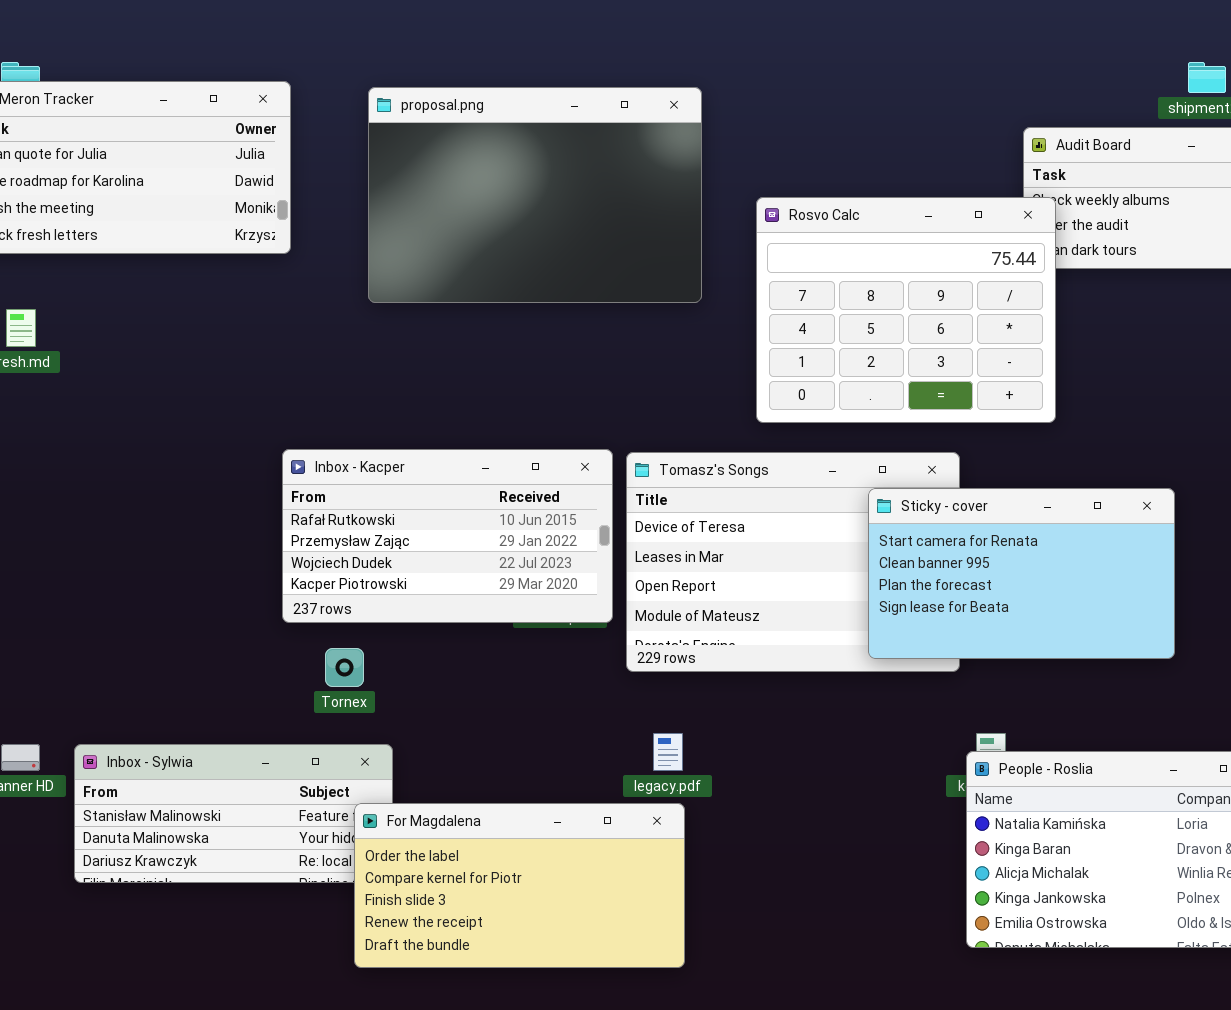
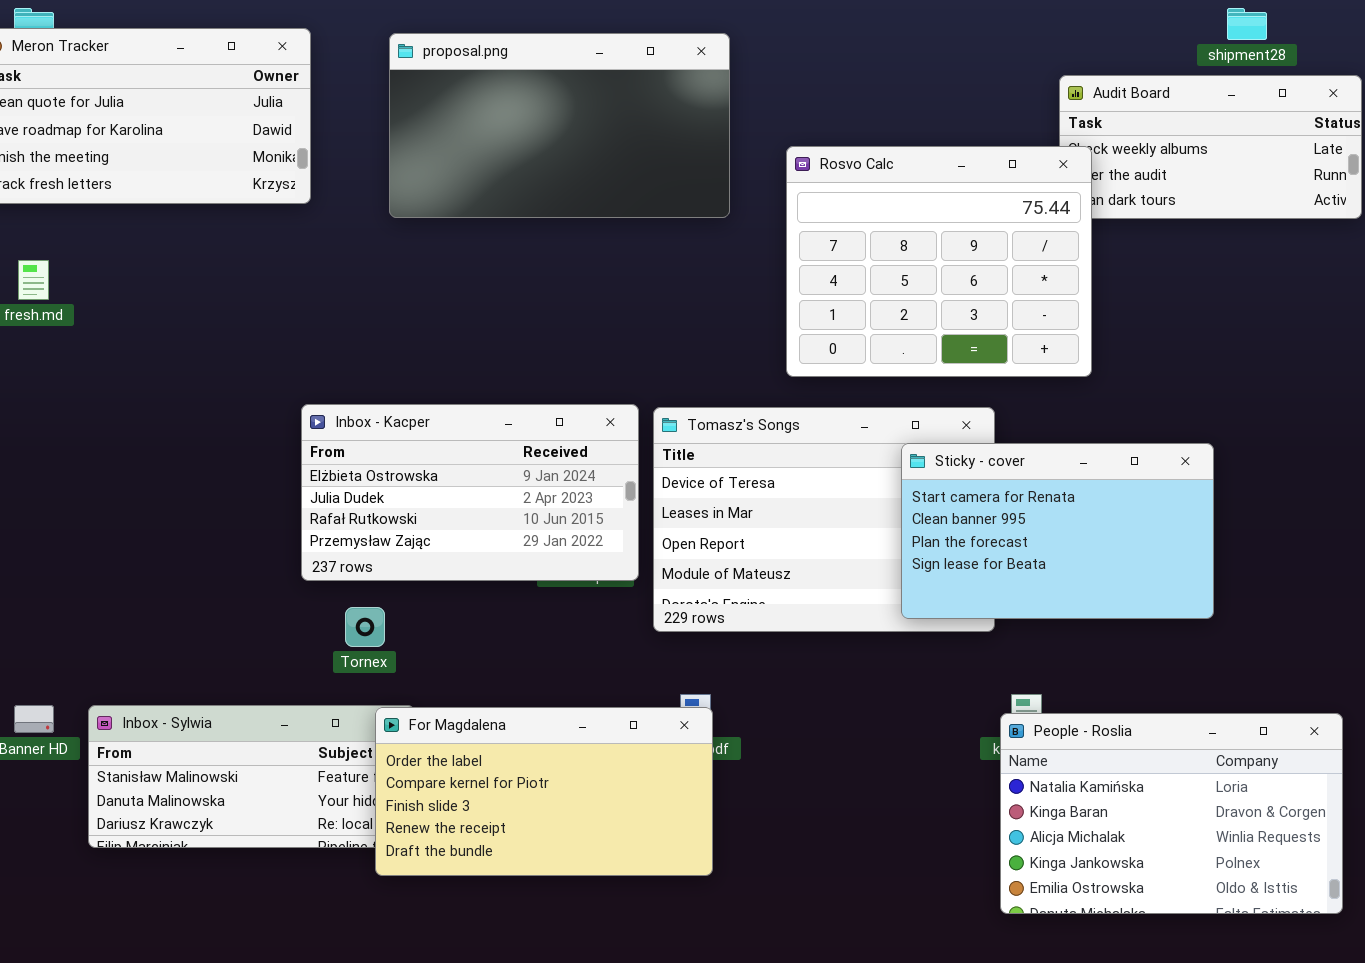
proposal.png: [368,87,702,303] -> [389,33,730,218], resized
Inbox - Kacper: [282,449,613,623] -> [301,404,639,581], scrolled up 2 rows
For Magdalena: [354,803,685,968] -> [375,707,713,876], moved

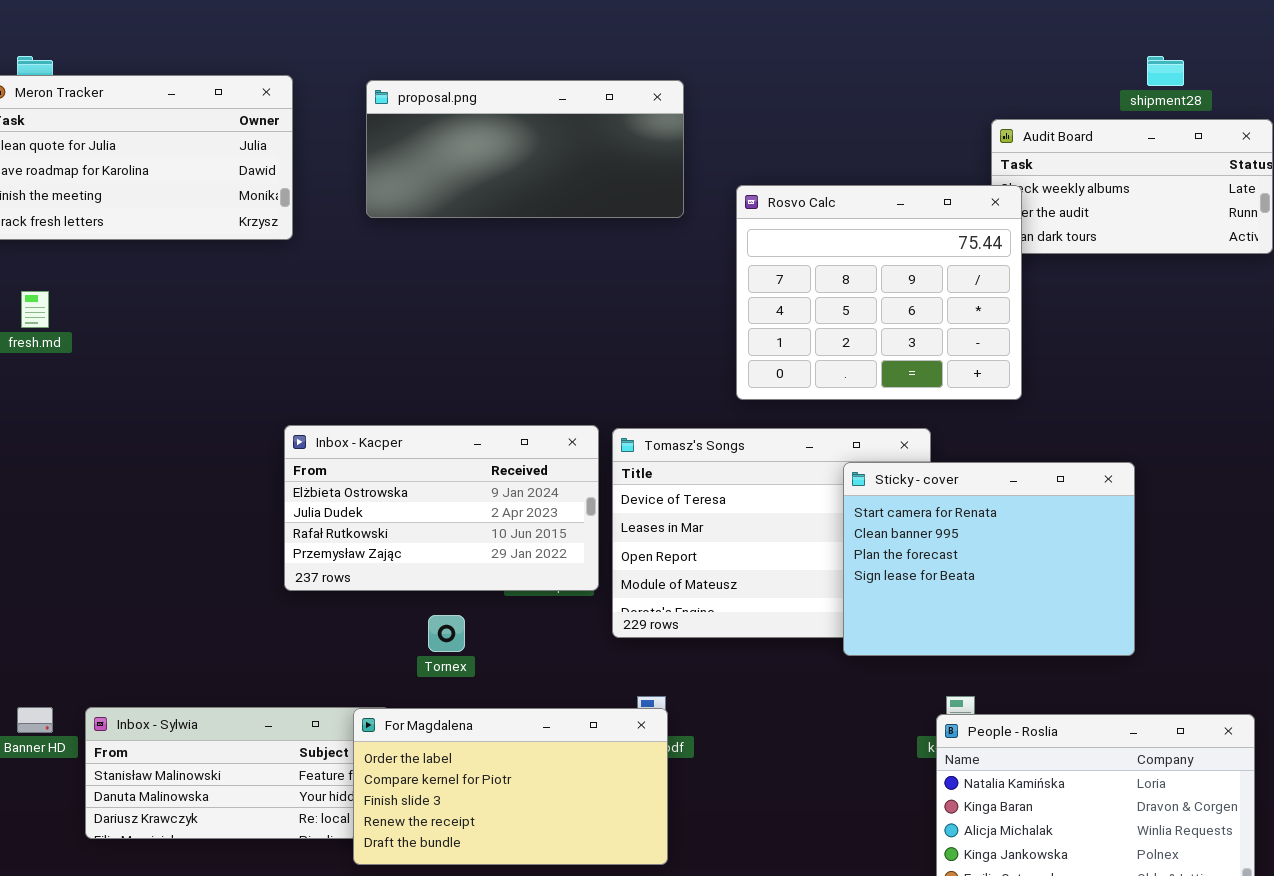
proposal.png: [389,33,730,218] -> [366,80,684,218], resized
Sticky - cover: [901,443,1214,619] -> [843,462,1135,656], resized
Tornex: [345,607,385,647] -> [428,615,465,652], moved

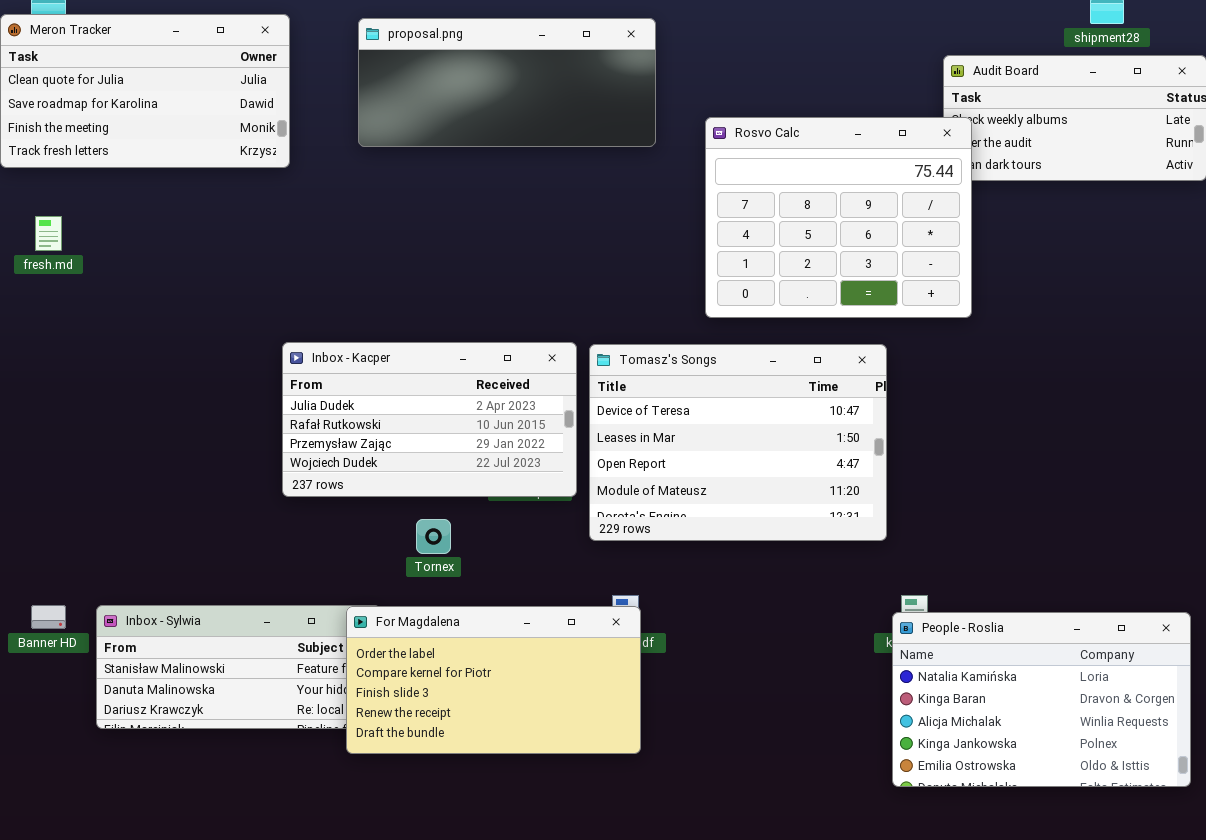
Inbox - Kacper: [284,425,599,591] -> [282,342,577,497], scrolled down 1 row
Sticky - cover: [843,462,1135,656] -> none, closed

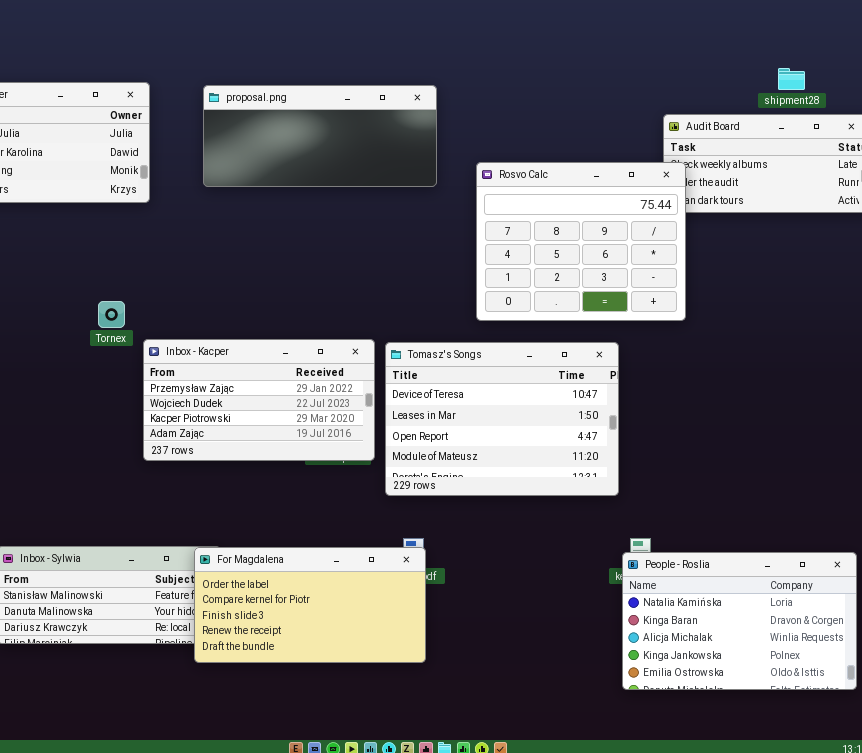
Inbox - Kacper: [282,342,577,497] -> [143,339,375,461], scrolled down 2 rows
Tornex: [416,519,451,554] -> [98,301,125,328], moved

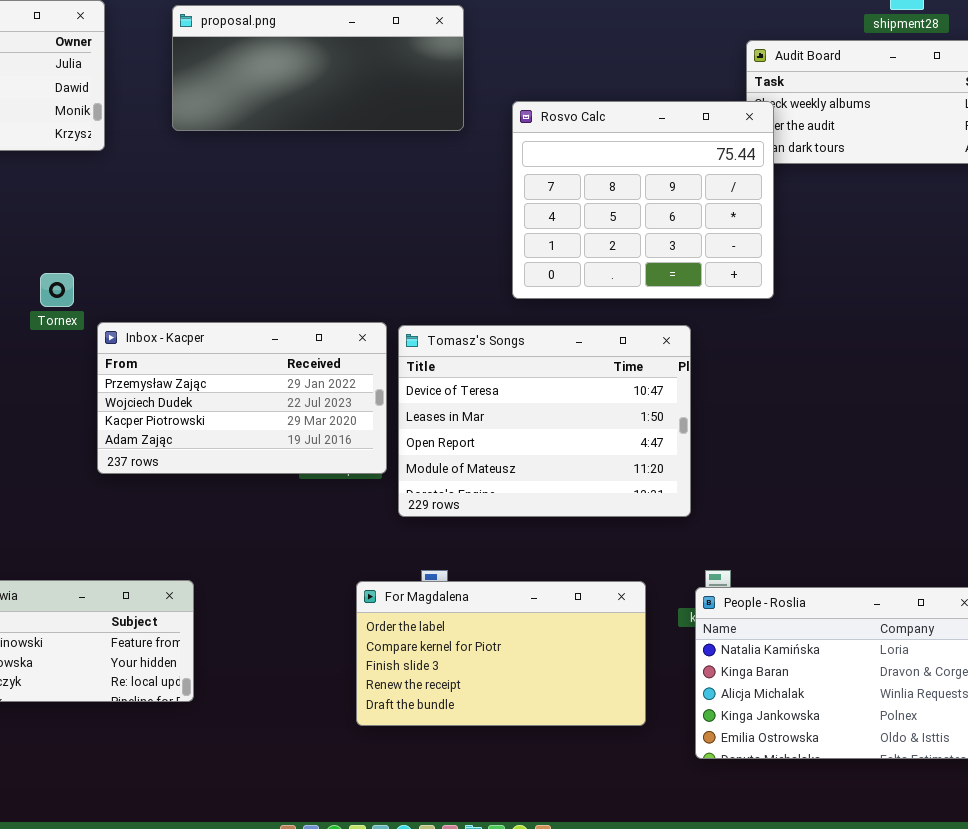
For Magdalena: [194,547,426,663] -> [356,581,646,726], moved

